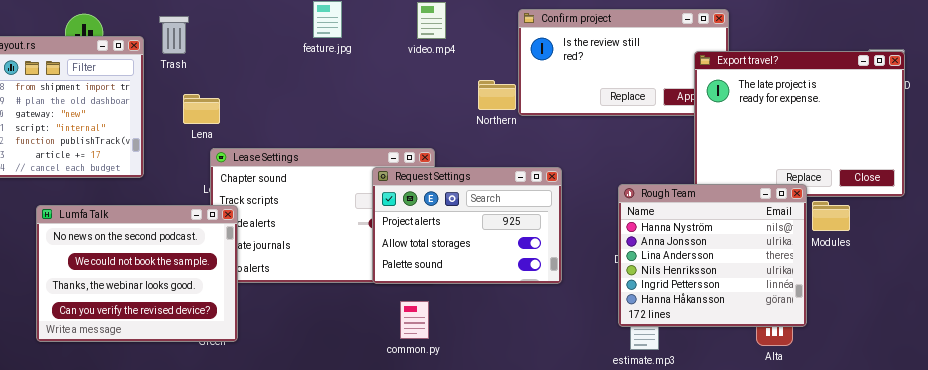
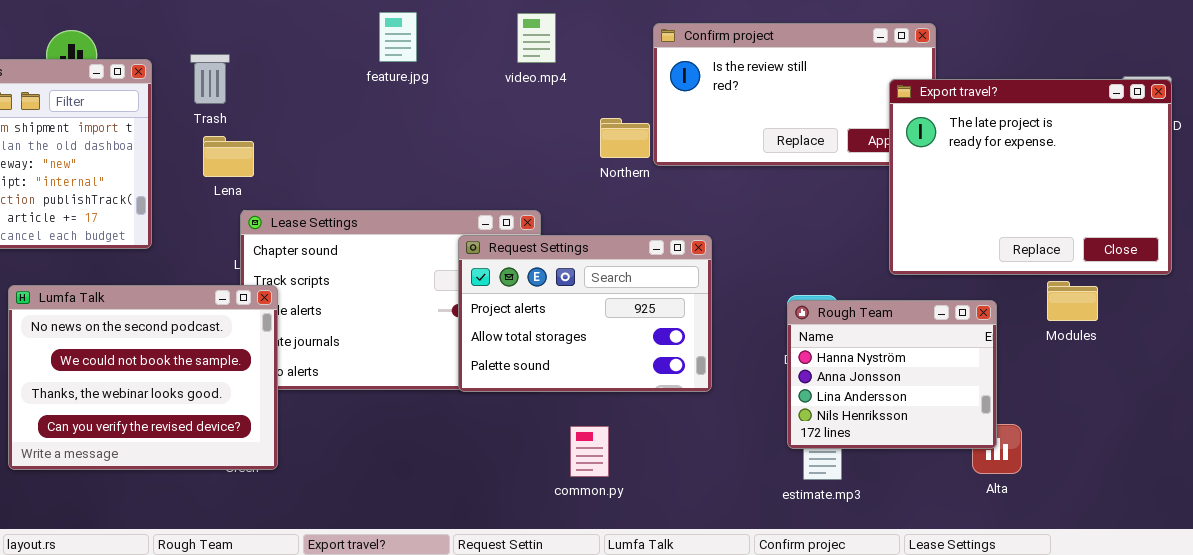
Trash: [159,16,189,54] -> [190,54,230,104], moved
Rough Team: [618,184,807,327] -> [787,300,997,449], resized
common.py: [400,301,429,339] -> [570,426,609,477], moved

